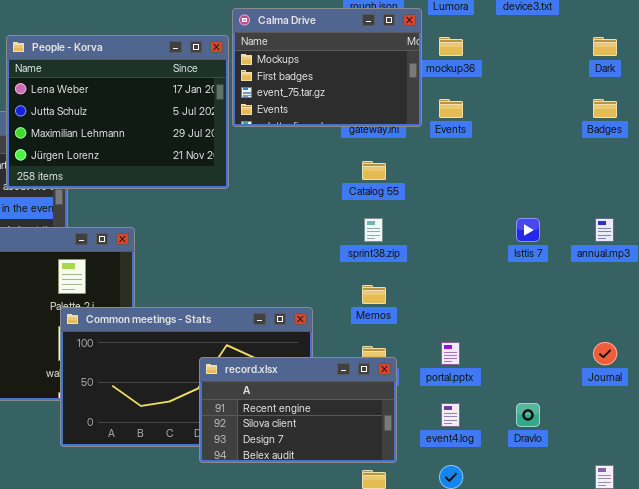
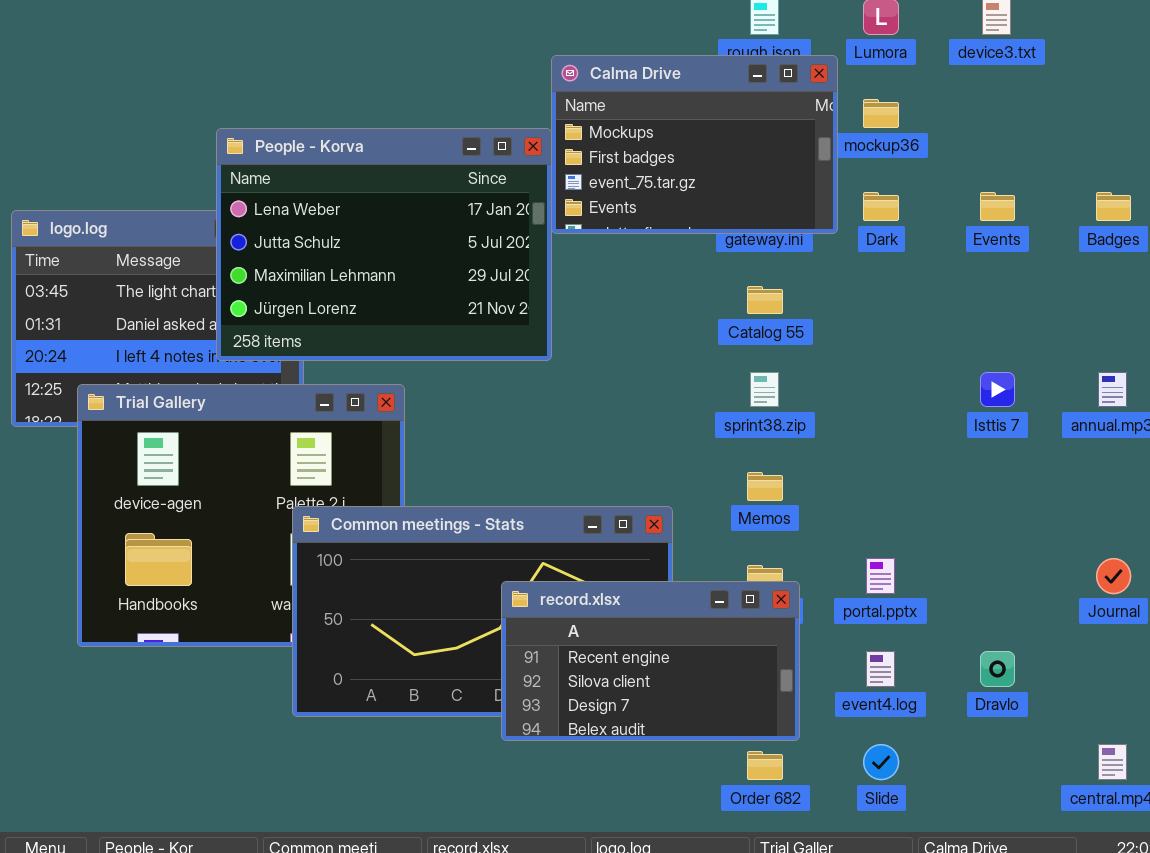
People - Korva: [6,35,229,189] -> [216,128,552,361], moved
Dark: [593,37,617,56] -> [863,192,899,221], moved
Events: [439,99,463,118] -> [980,192,1015,221], moved

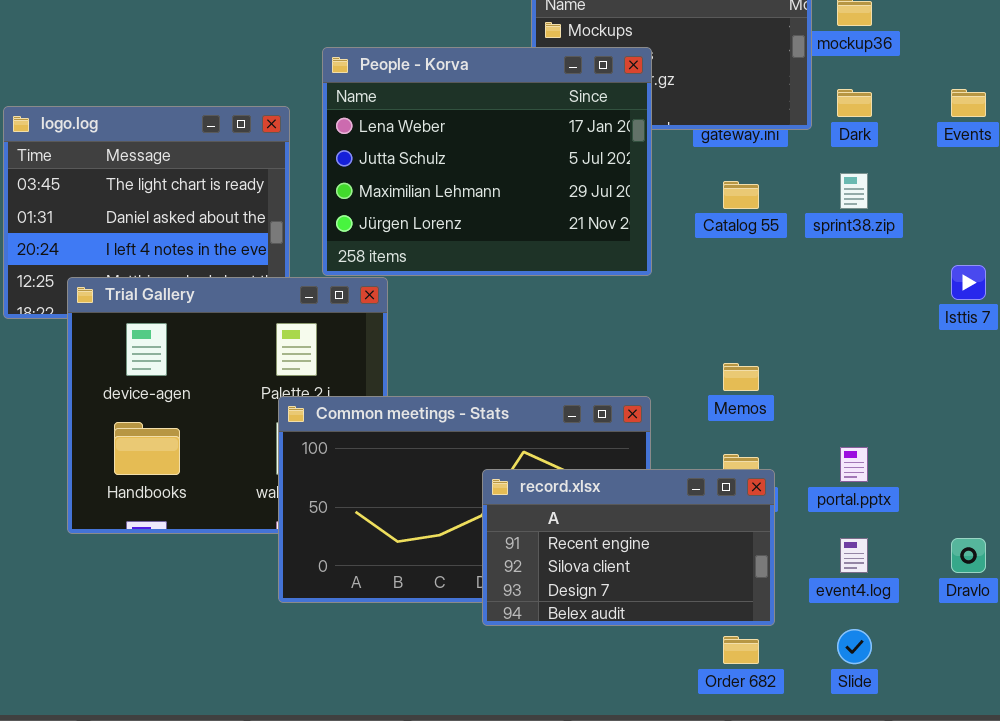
People - Korva: [216,128,552,361] -> [322,47,652,276], moved
sprint38.zip: [750,372,779,407] -> [840,173,868,209], moved

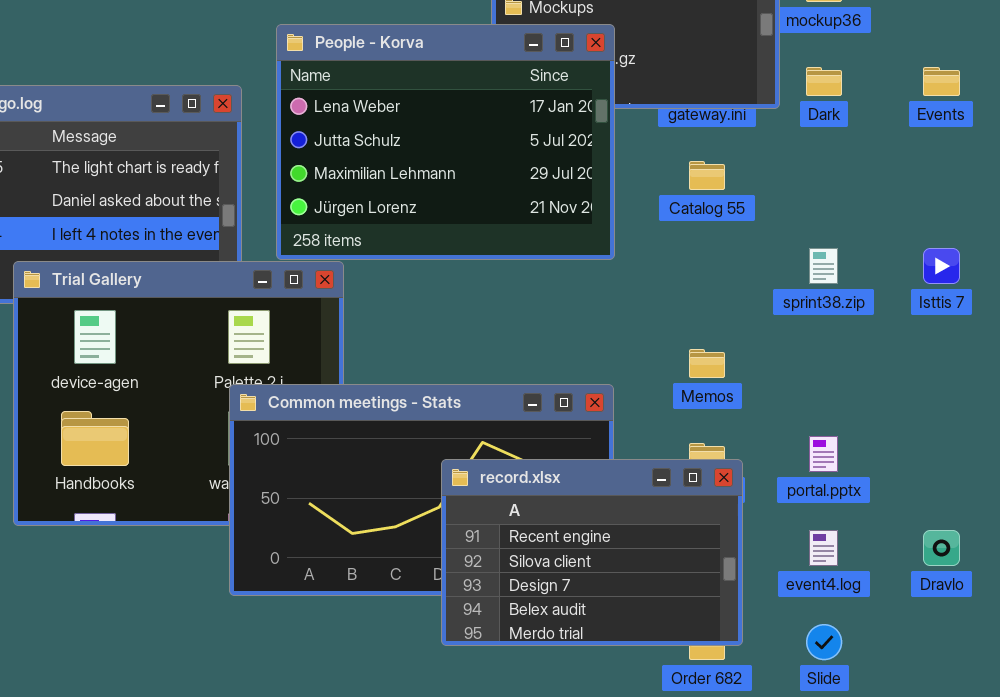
sprint38.zip: [840,173,868,209] -> [809,248,838,284], moved
record.xlsx: [482,469,775,626] -> [441,459,743,646], resized

